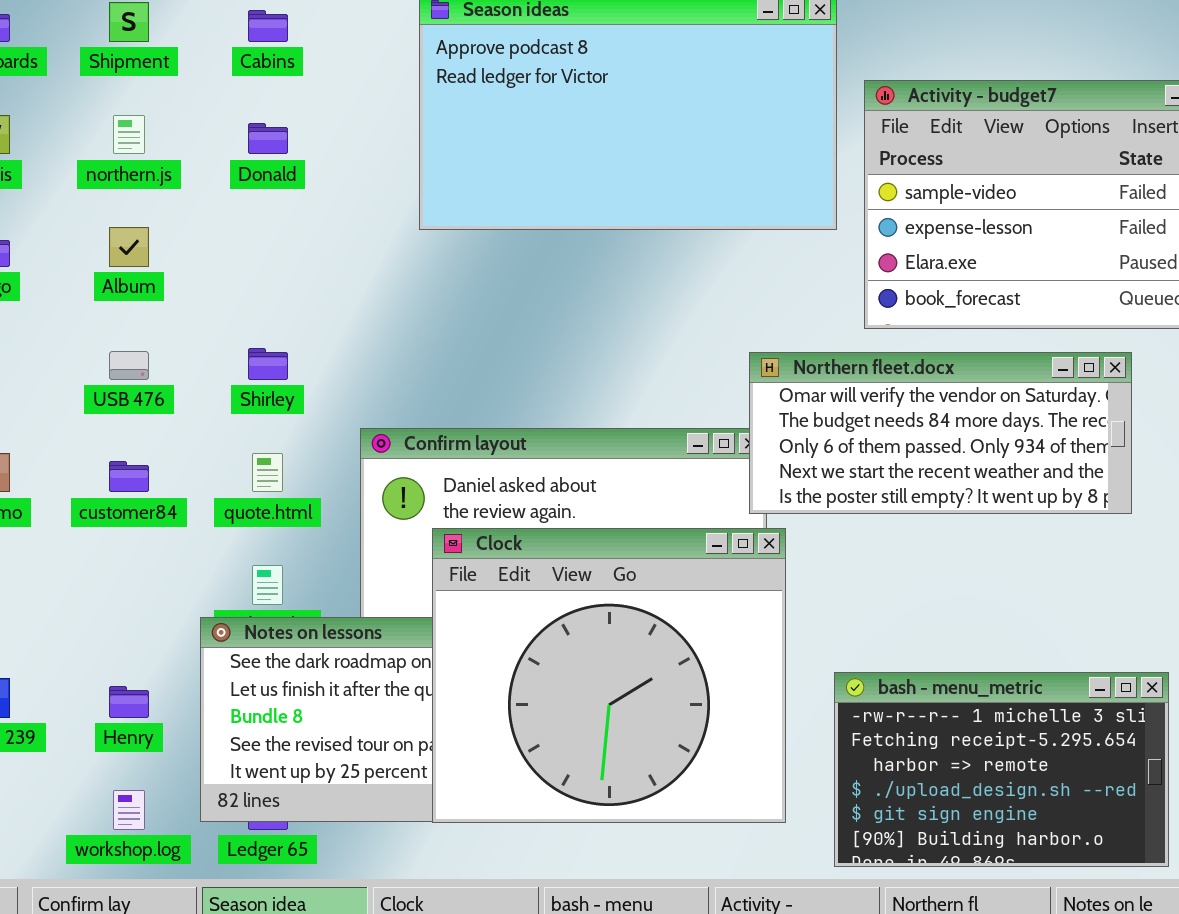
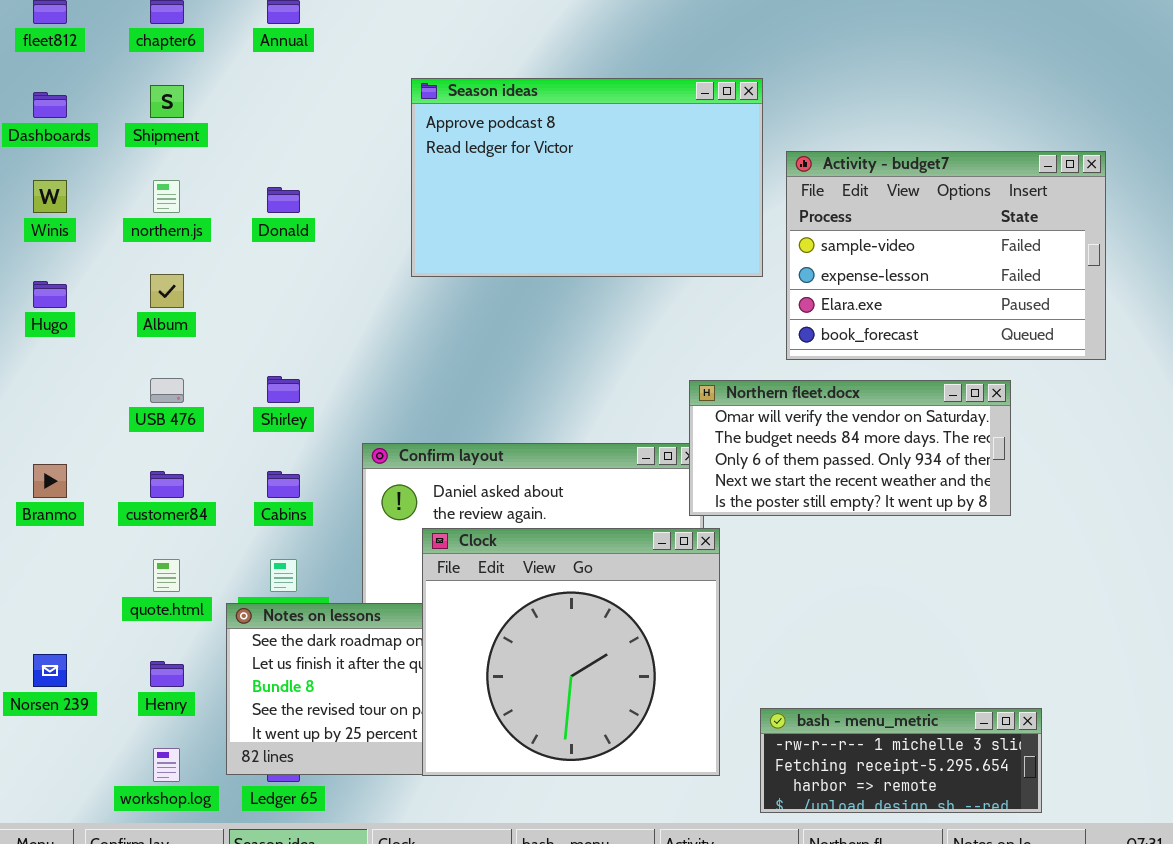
Cabins: [248,10,288,42] -> [267,471,300,498], moved
quote.html: [252,453,283,492] -> [153,559,180,592], moved
bash - menu_metric: [834,672,1169,867] -> [760,708,1042,813], resized

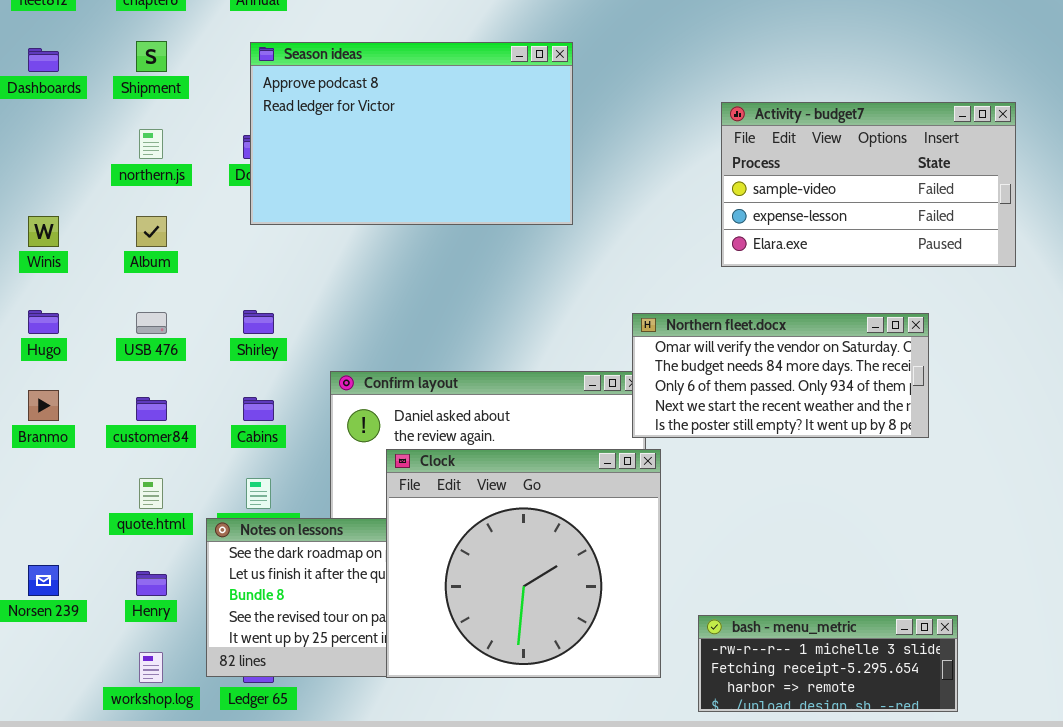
Season ideas: [411,78,763,277] -> [250,42,573,225], moved
Activity - budget7: [786,151,1106,360] -> [721,102,1016,267], resized
Winis: [33,180,67,213] -> [28,216,59,247], moved
Hugo: [33,281,67,308] -> [28,310,59,334], moved

